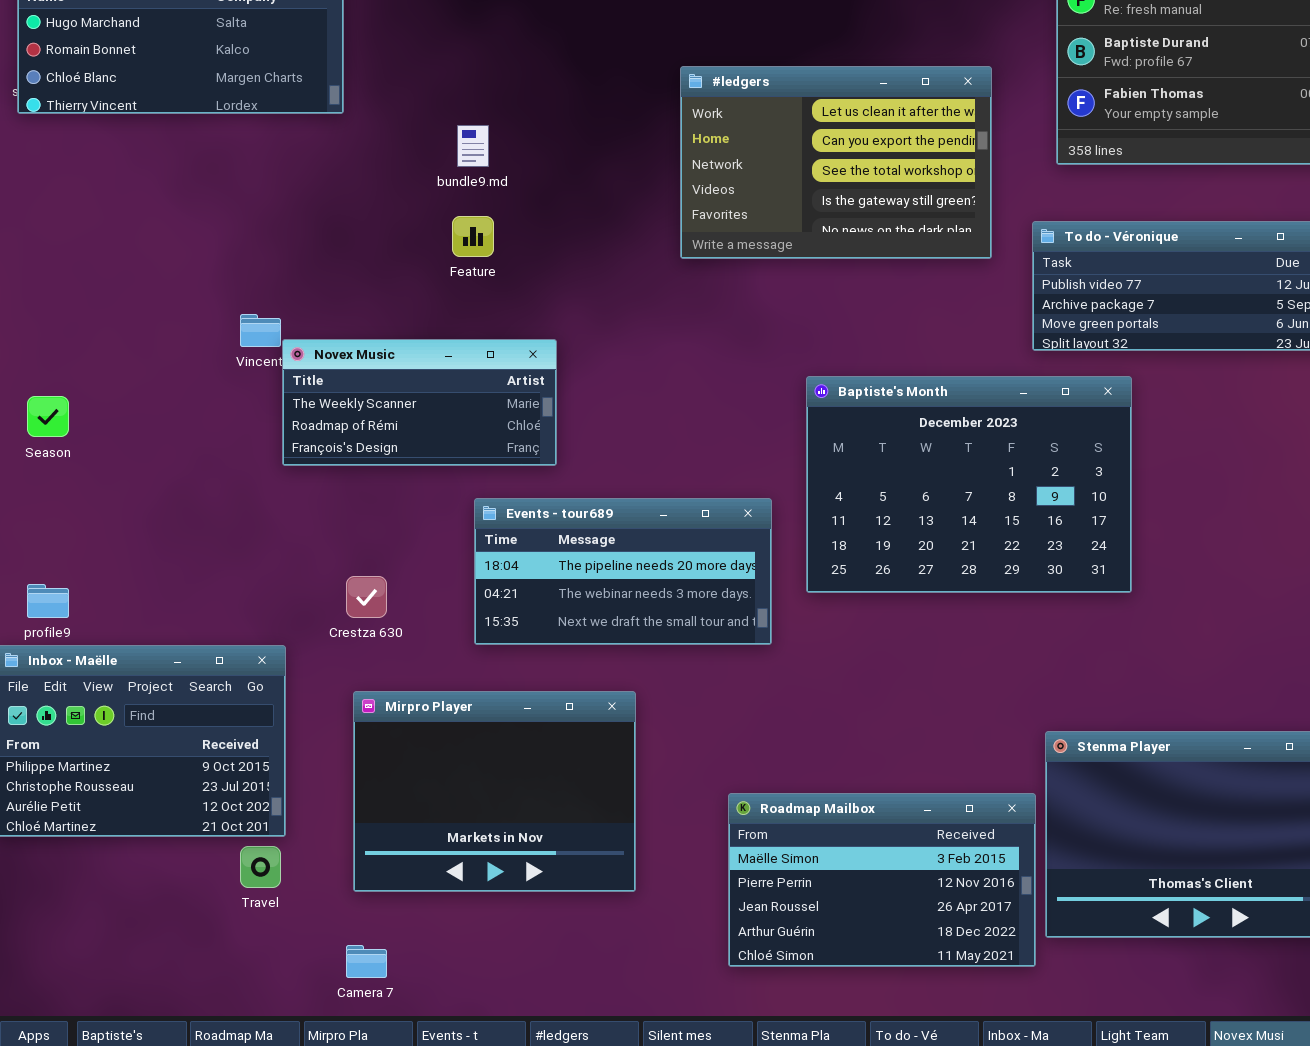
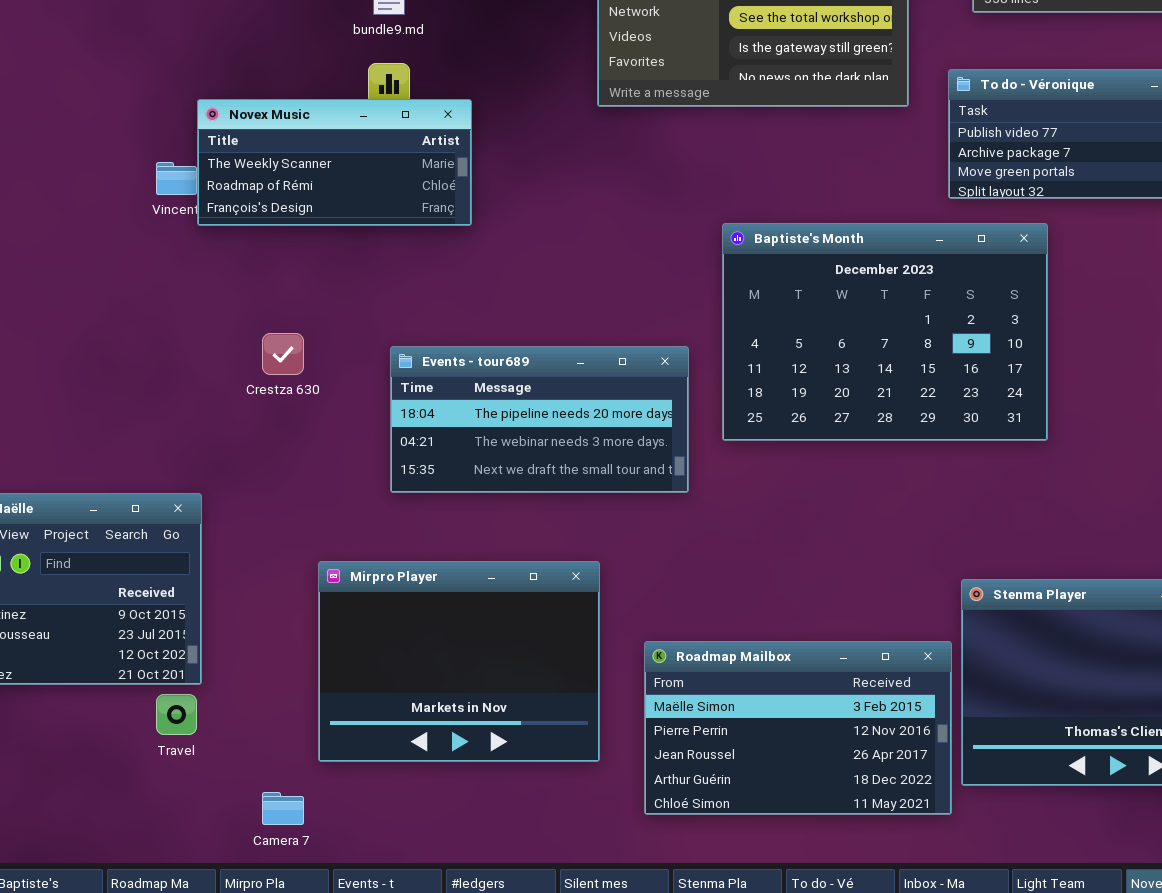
Novex Music: [282,339,557,466] -> [197,99,472,226], moved
Crestza 630: [346,576,387,618] -> [262,333,304,375], moved
Mirpro Player: [353,691,636,892] -> [318,561,600,762], moved

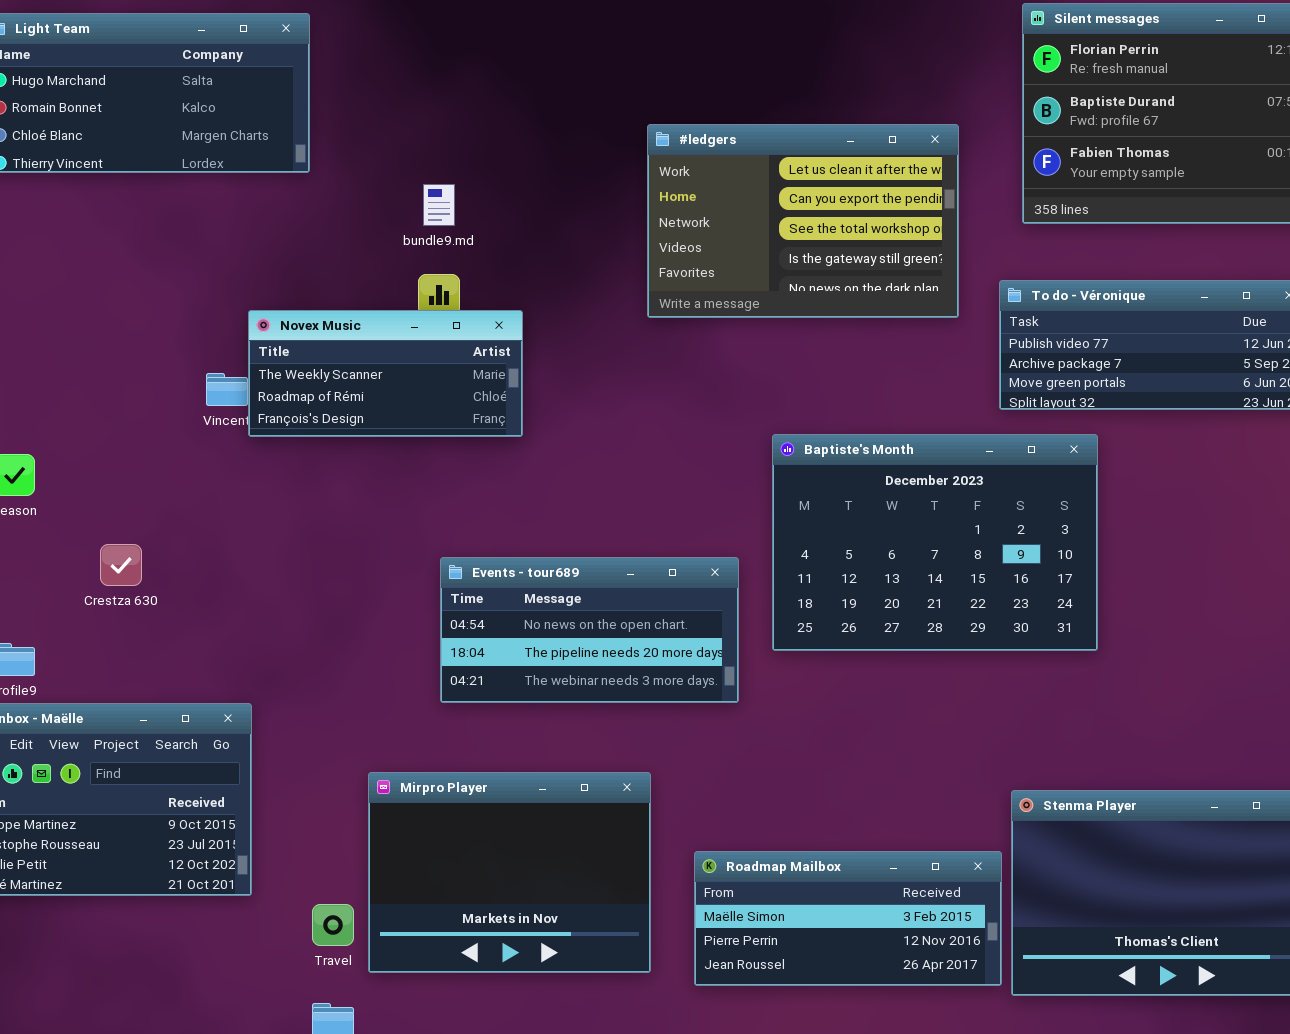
Crestza 630: [262,333,304,375] -> [100,544,142,586], moved
Events - tour689: [390,346,689,493] -> [440,557,739,703], scrolled up 1 row
Roadmap Mailbox: [644,641,952,815] -> [694,851,1002,986], resized
Travel: [156,694,197,735] -> [312,904,354,946], moved

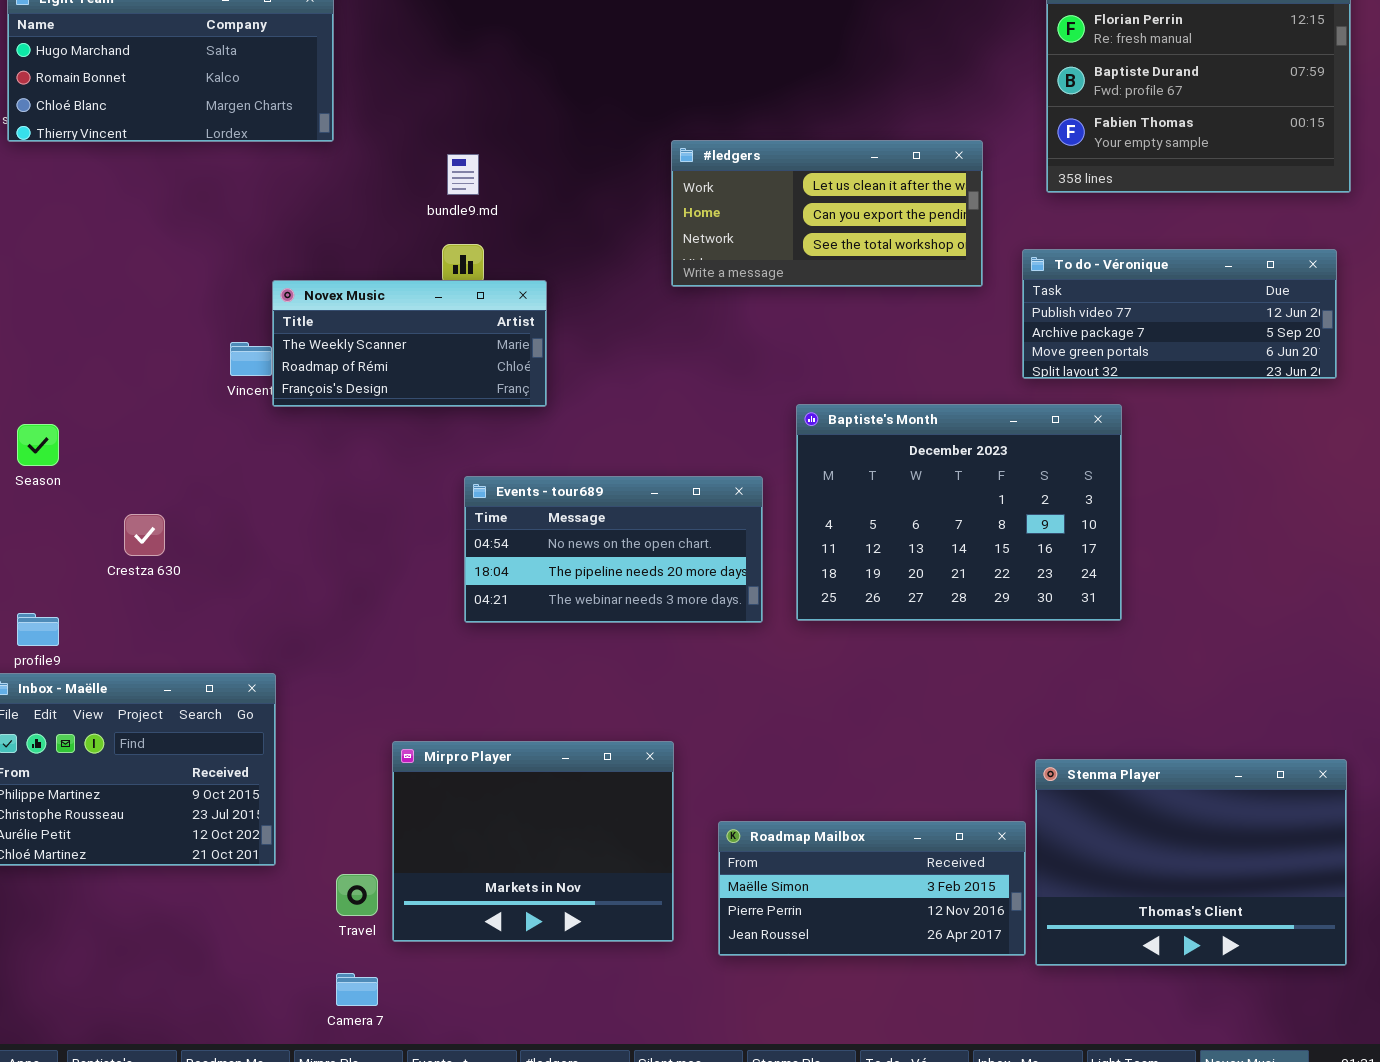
#ledgers: [647,124,959,318] -> [671,140,983,287], resized
Events - tour689: [440,557,739,703] -> [464,476,763,623], moved

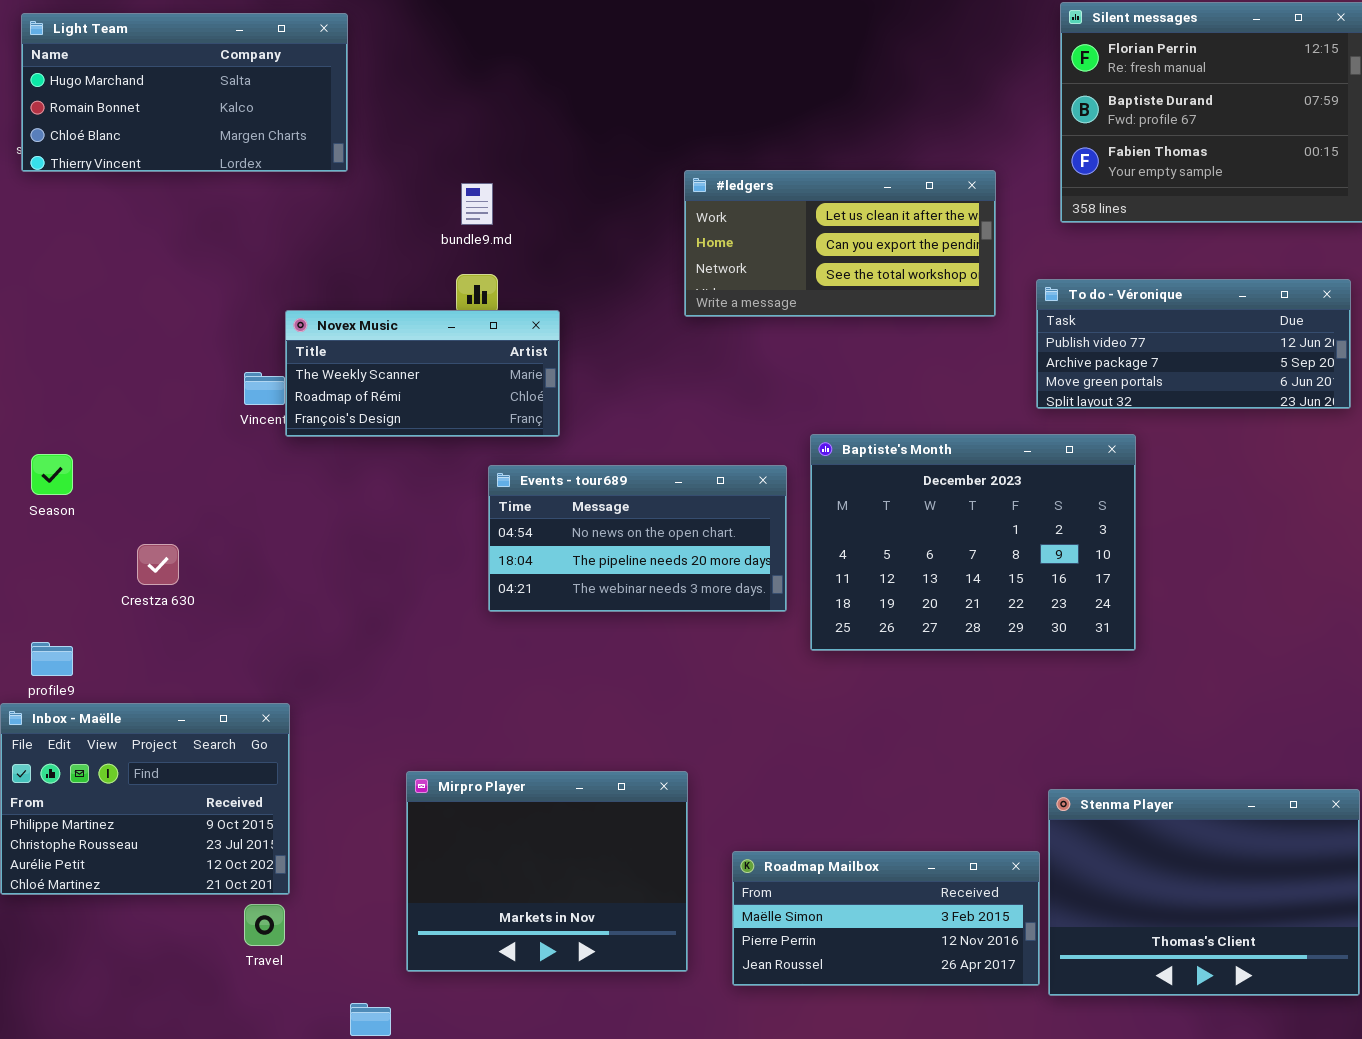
Events - tour689: [464,476,763,623] -> [488,465,787,612], moved
Travel: [336,874,378,916] -> [244,904,285,946], moved

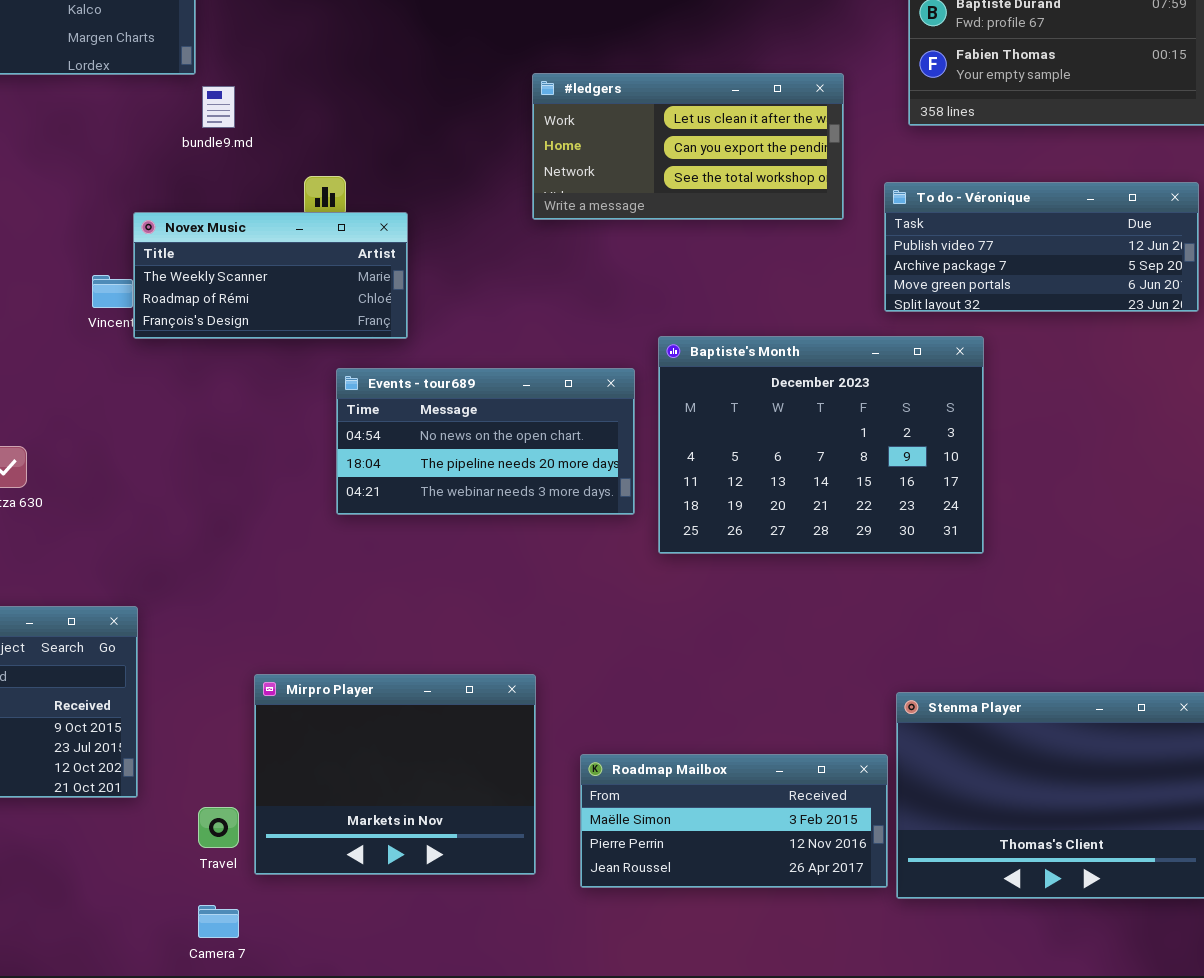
bundle9.md: [461,183,493,225] -> [202,86,235,128], moved
Travel: [244,904,285,946] -> [198,807,239,848], moved

